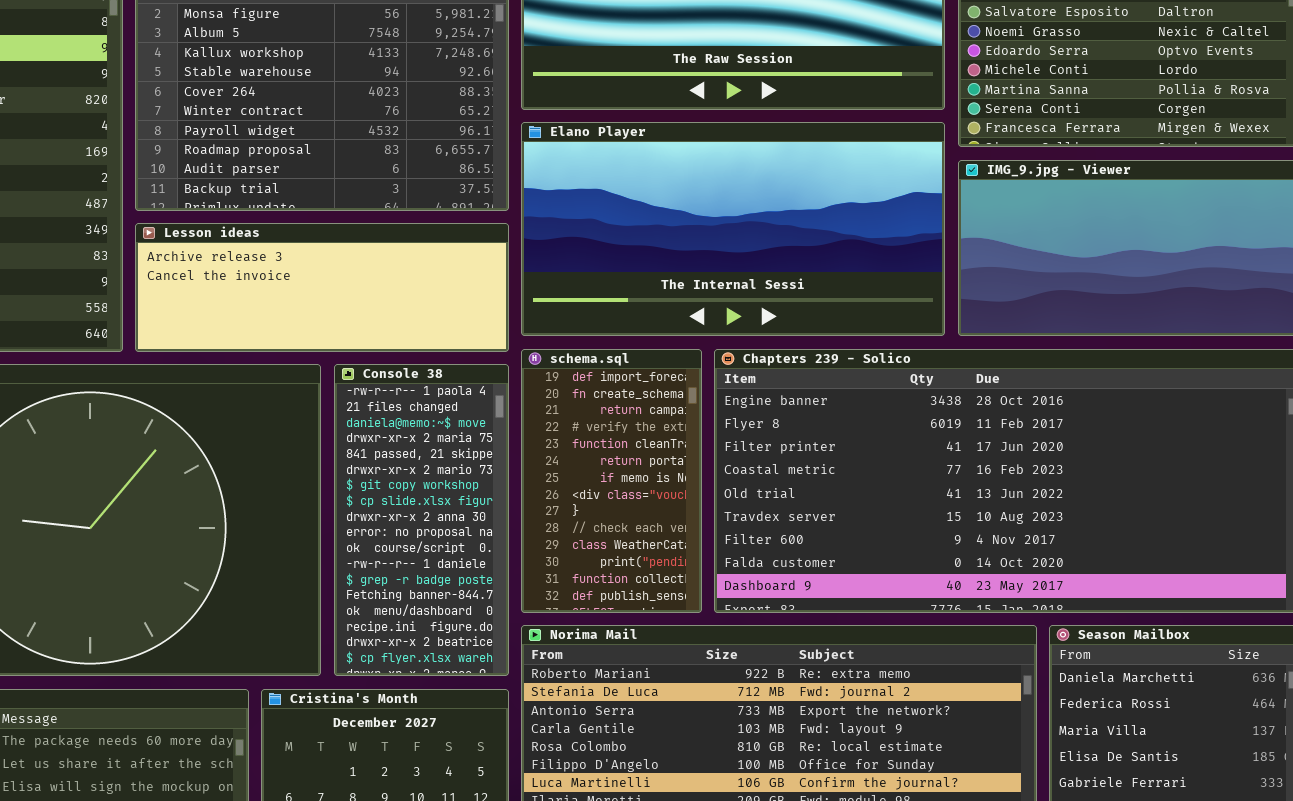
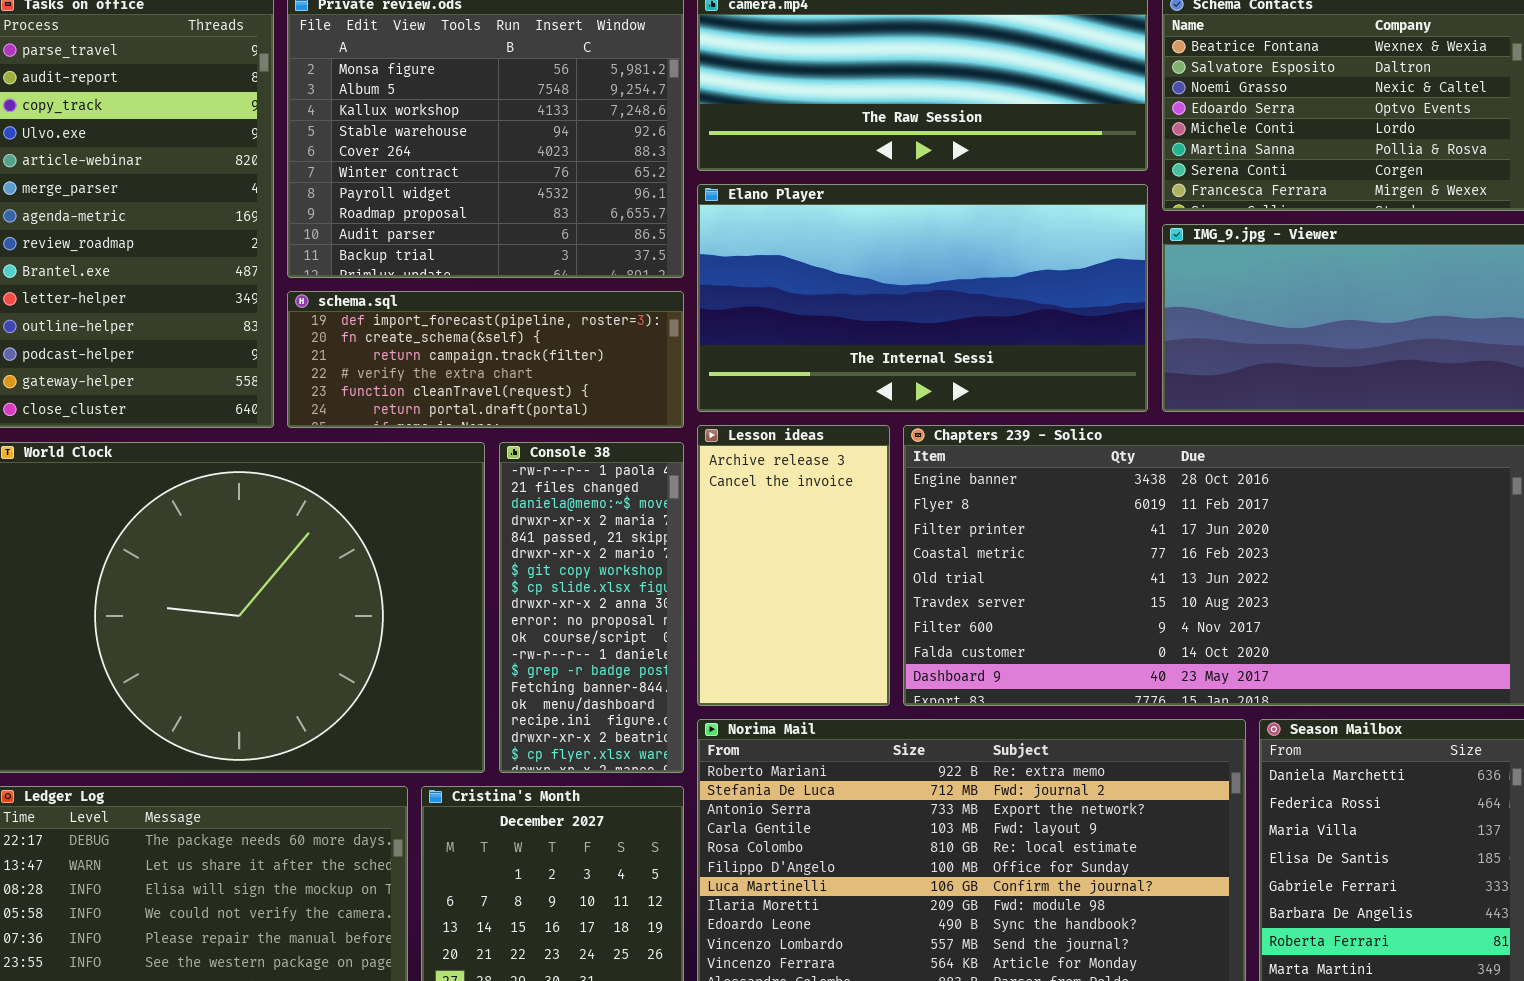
Lesson ideas: [135,223,509,352] -> [697,425,890,706], moved, resized
schema.sql: [521,349,702,613] -> [287,291,684,428], moved, resized

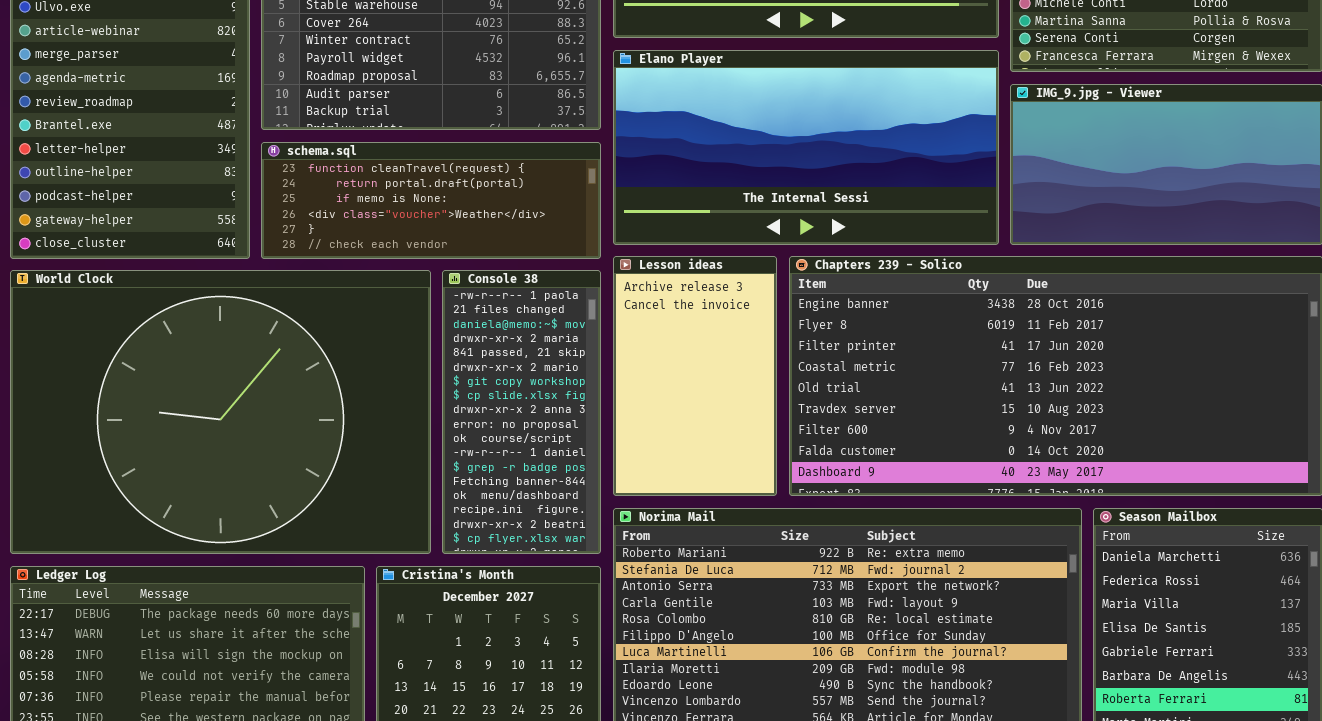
schema.sql: [287,291,684,428] -> [261,142,601,259], scrolled down 4 rows

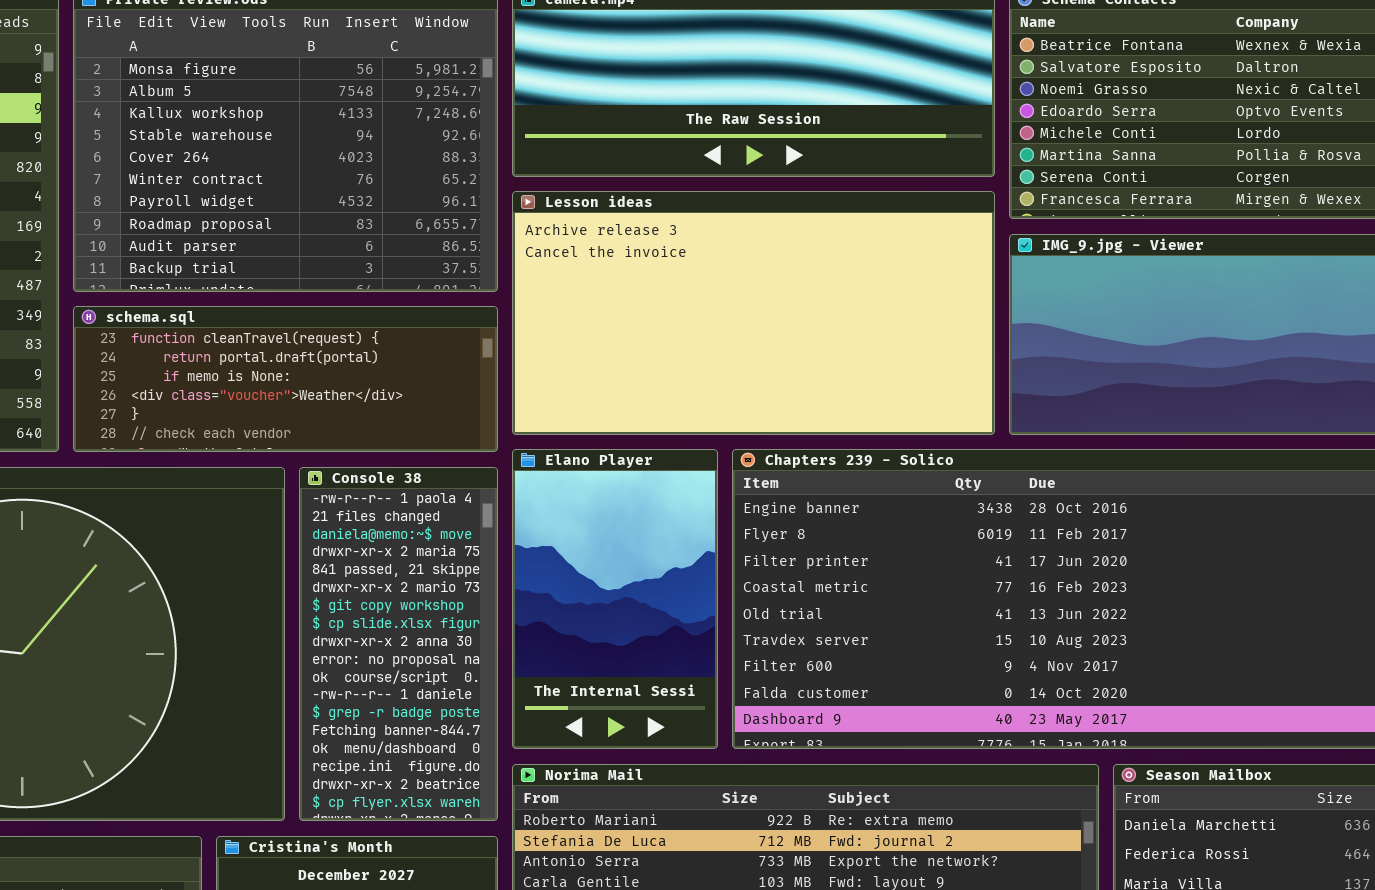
Elano Player: [613,50,999,245] -> [512,449,718,749], moved, resized
Lesson ideas: [613,256,777,496] -> [512,191,995,435], moved, resized

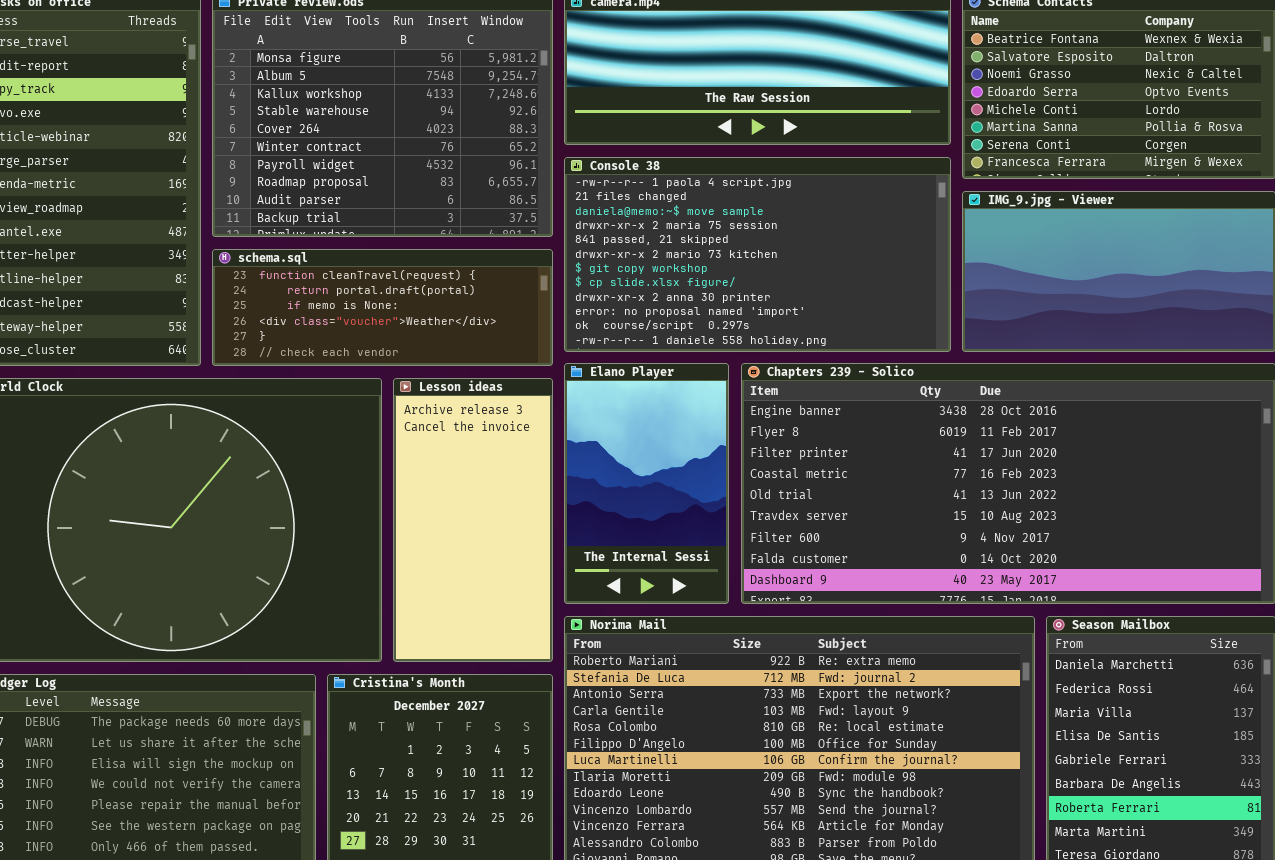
Lesson ideas: [512,191,995,435] -> [393,378,553,662], moved, resized
Console 38: [299,467,498,821] -> [564,157,951,352], moved, resized

